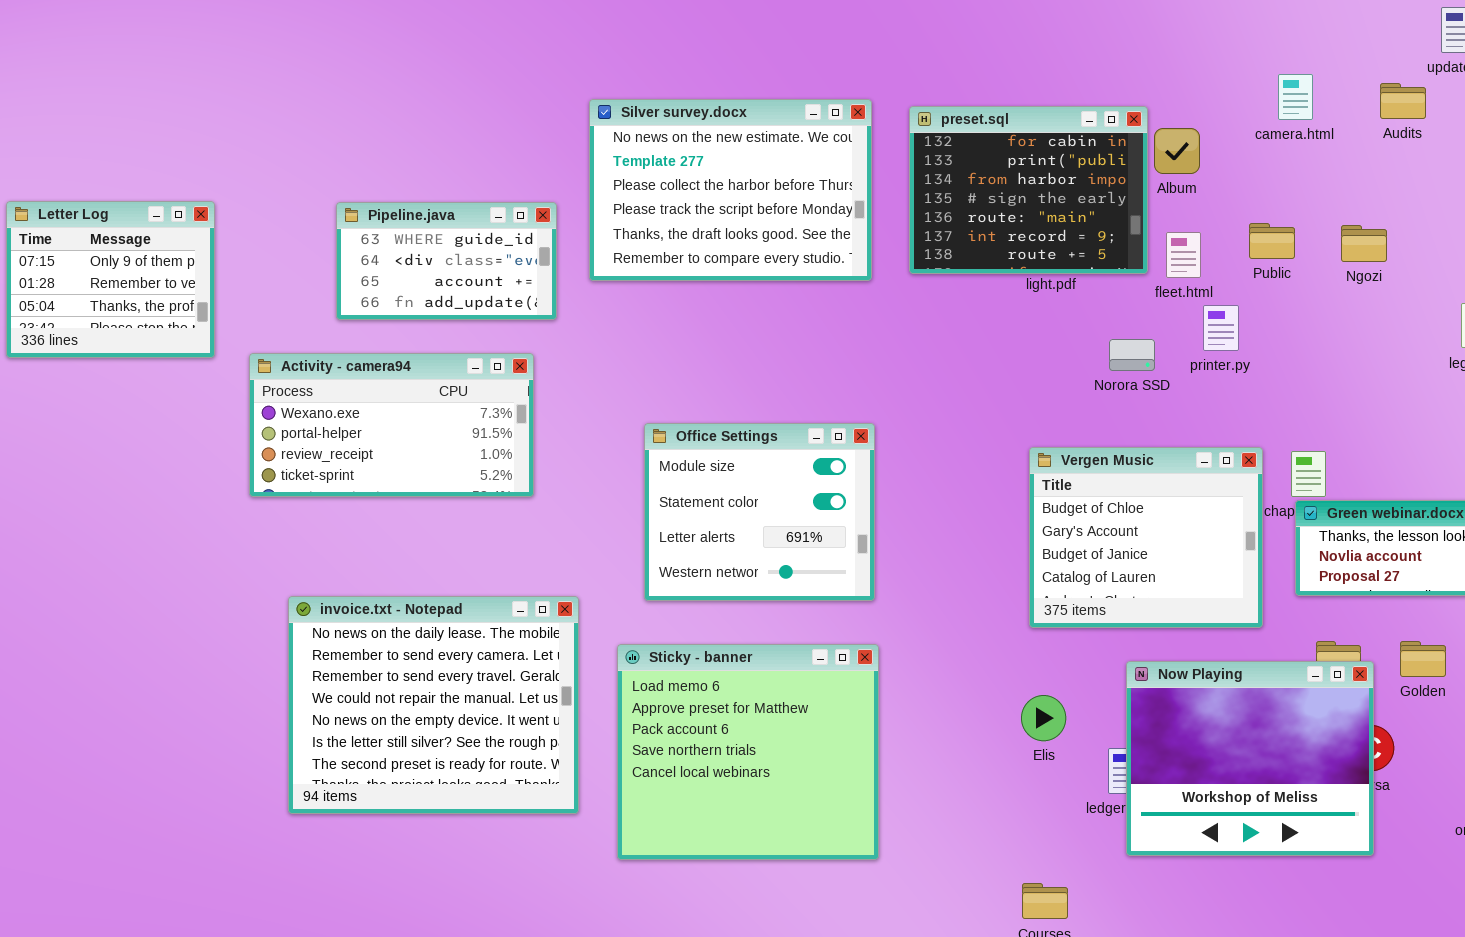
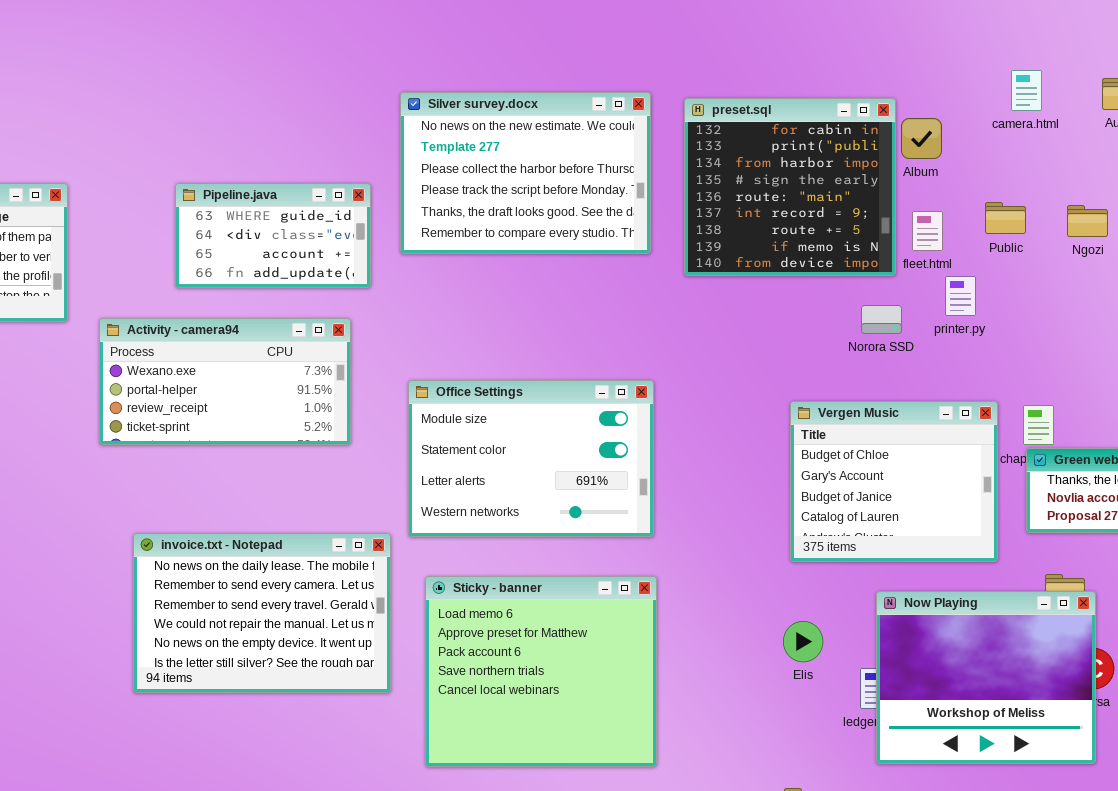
preset.sql: [909,106,1148,274] -> [684,98,896,276], resized
Office Settings: [644,423,875,601] -> [408,380,654,537], resized
invoice.txt - Notepad: [288,596,579,814] -> [133,533,391,693], resized

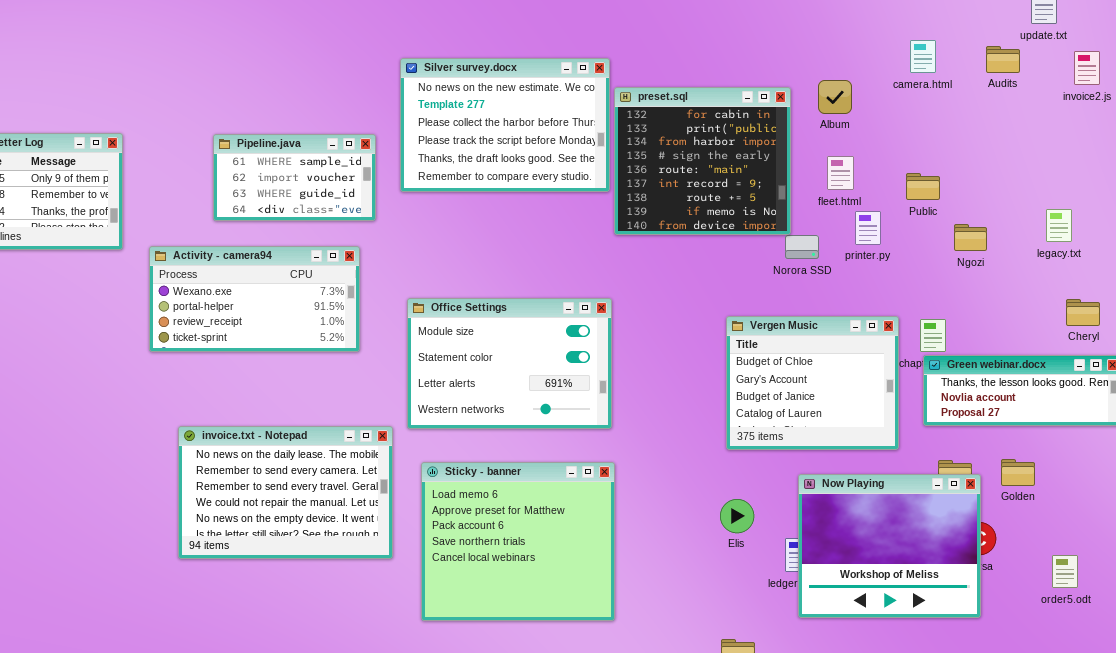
preset.sql: [684,98,896,276] -> [614,87,791,235], moved
Pipeline.java: [175,183,371,288] -> [213,134,376,221], scrolled up 2 rows
Public: [985,202,1026,234] -> [906,173,940,200], moved
Ngozi: [1067,205,1108,237] -> [954,224,987,251], moved

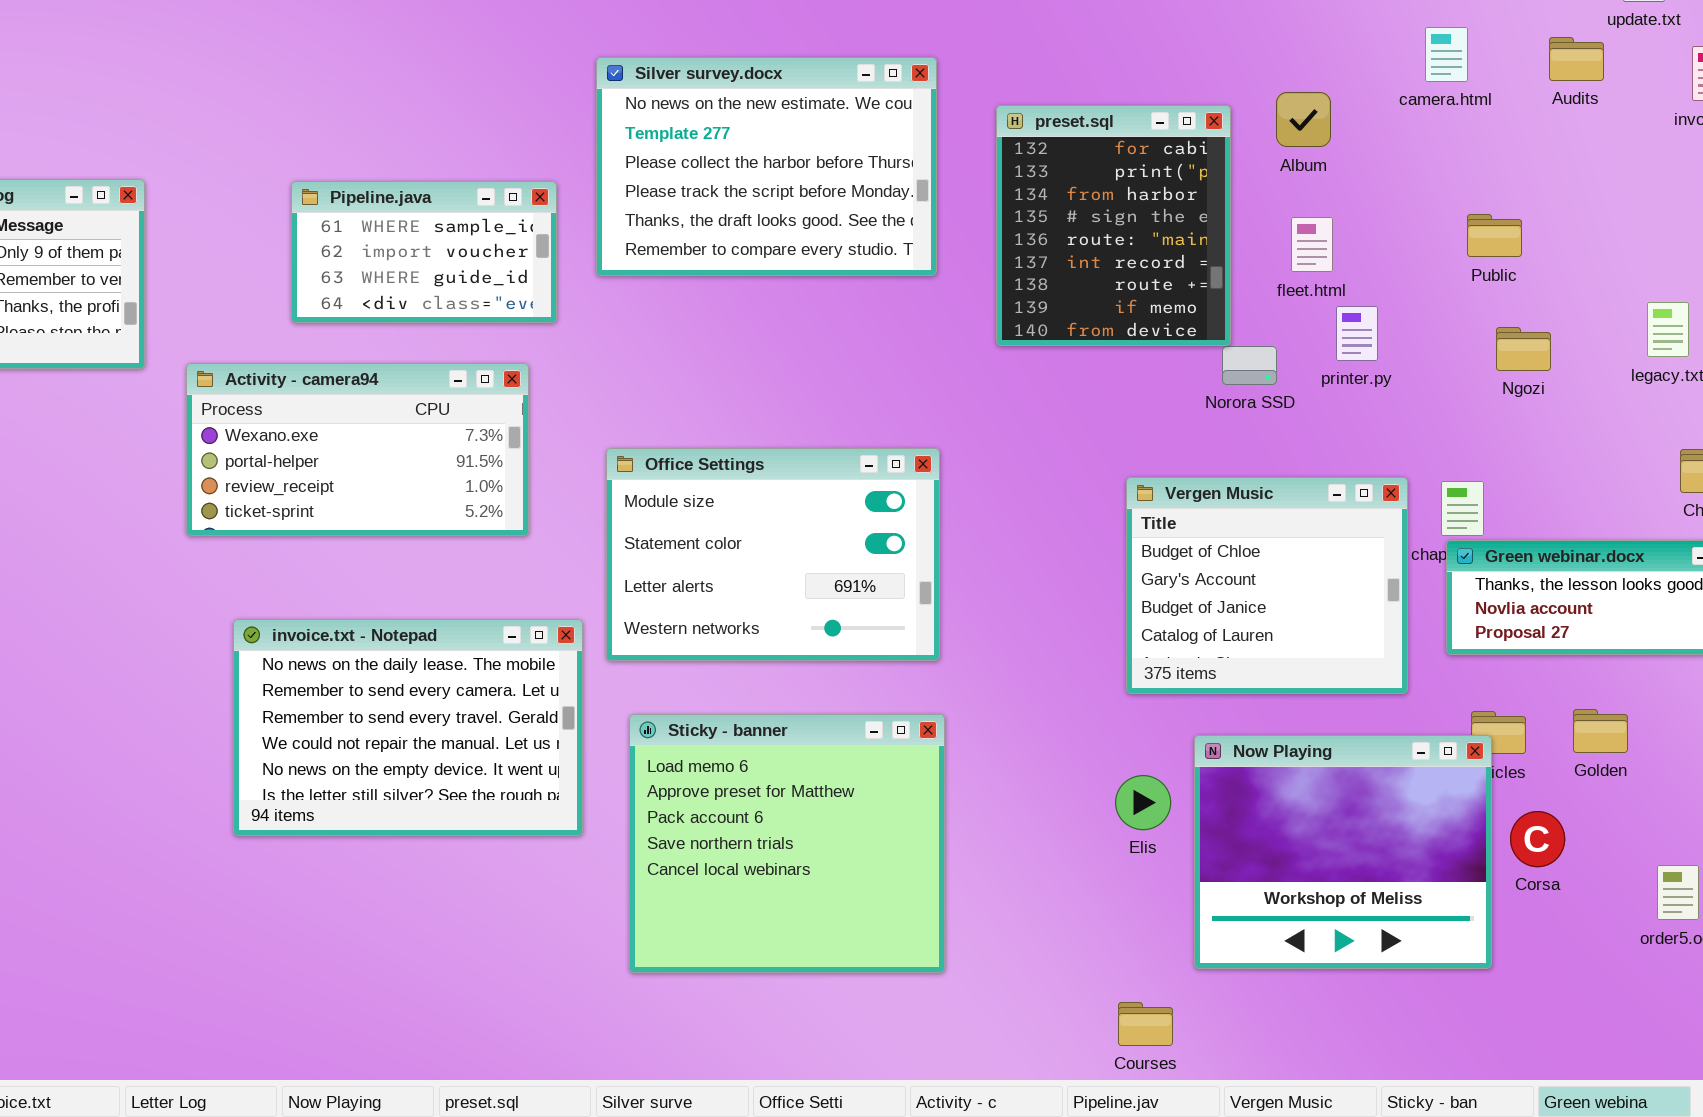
preset.sql: [614,87,791,235] -> [996,105,1231,346], resized
Public: [906,173,940,200] -> [1467,214,1522,257], moved
invoice.txt - Notepad: [178,426,393,559] -> [233,619,583,836], moved
Now Playing: [798,474,981,618] -> [1194,735,1492,969], moved

